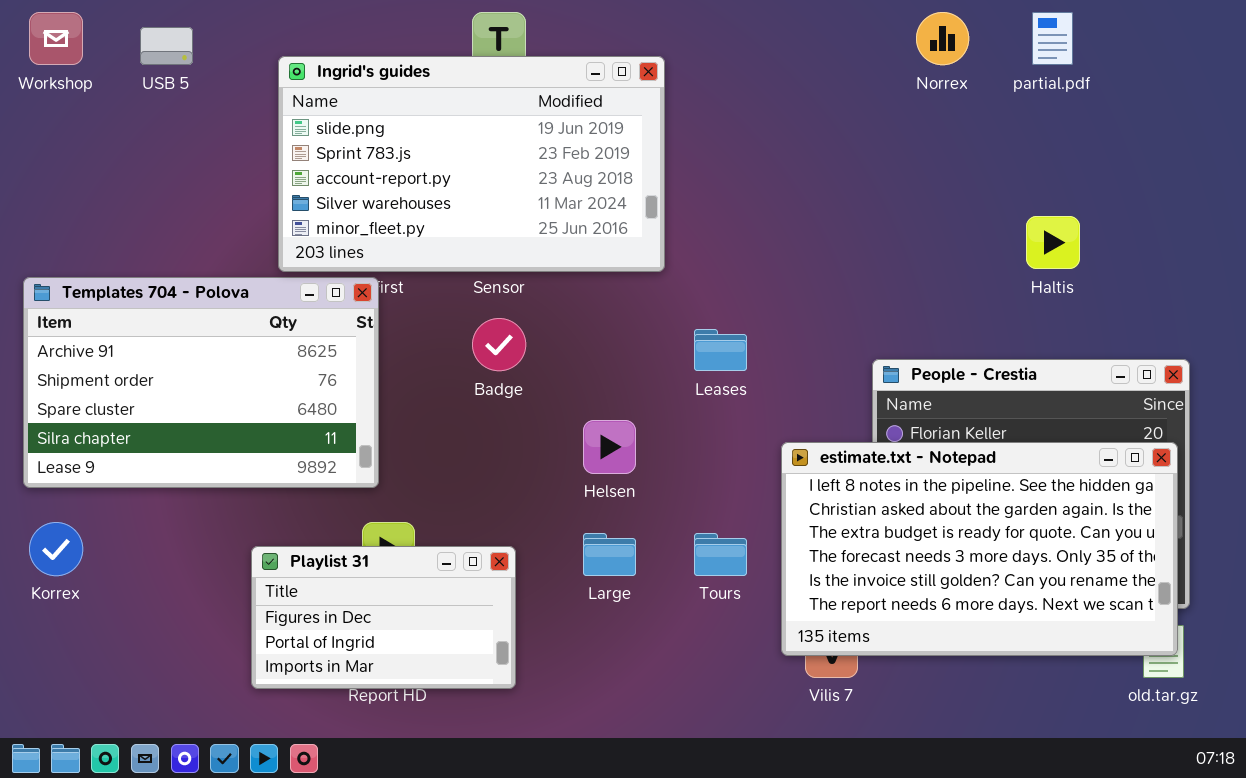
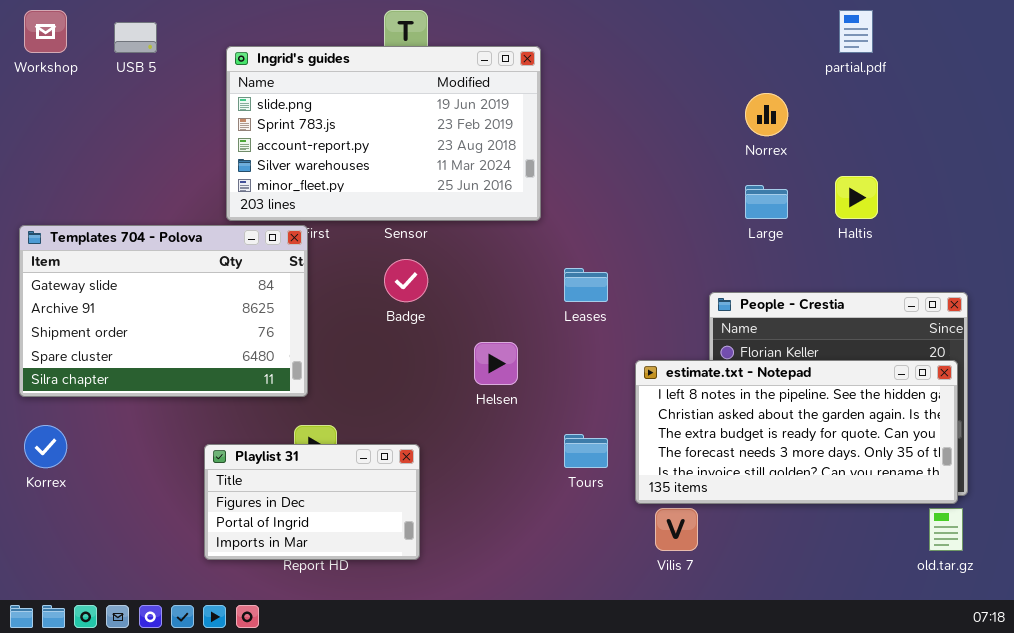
Norrex: [916,12,969,65] -> [745,93,788,136], moved
Templates 704 - Polova: [23,277,379,488] -> [19,225,308,397], scrolled up 1 row
estimate.txt - Notepad: [781,442,1178,656] -> [635,360,958,504], resized
Large: [583,533,636,576] -> [745,185,788,219], moved

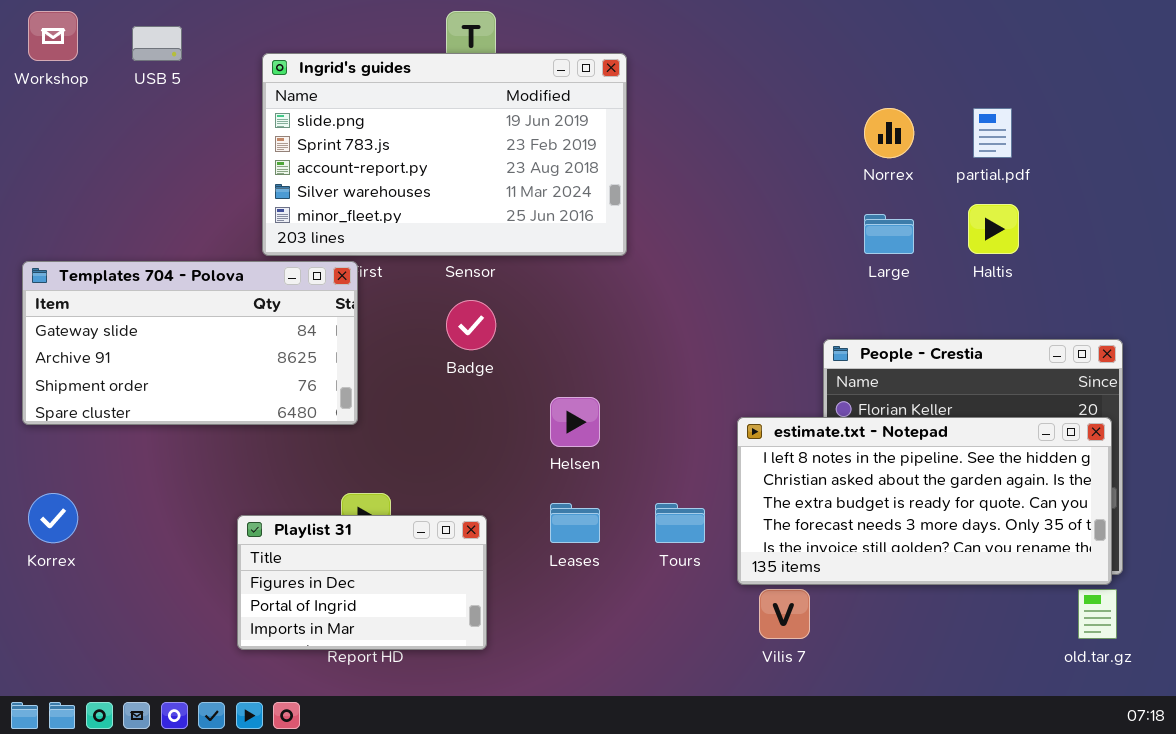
partial.pdf: [839,10,873,53] -> [973,108,1012,158], moved
Templates 704 - Polova: [19,225,308,397] -> [22,261,358,425], resized
Leases: [564,268,608,302] -> [550,503,600,543], moved

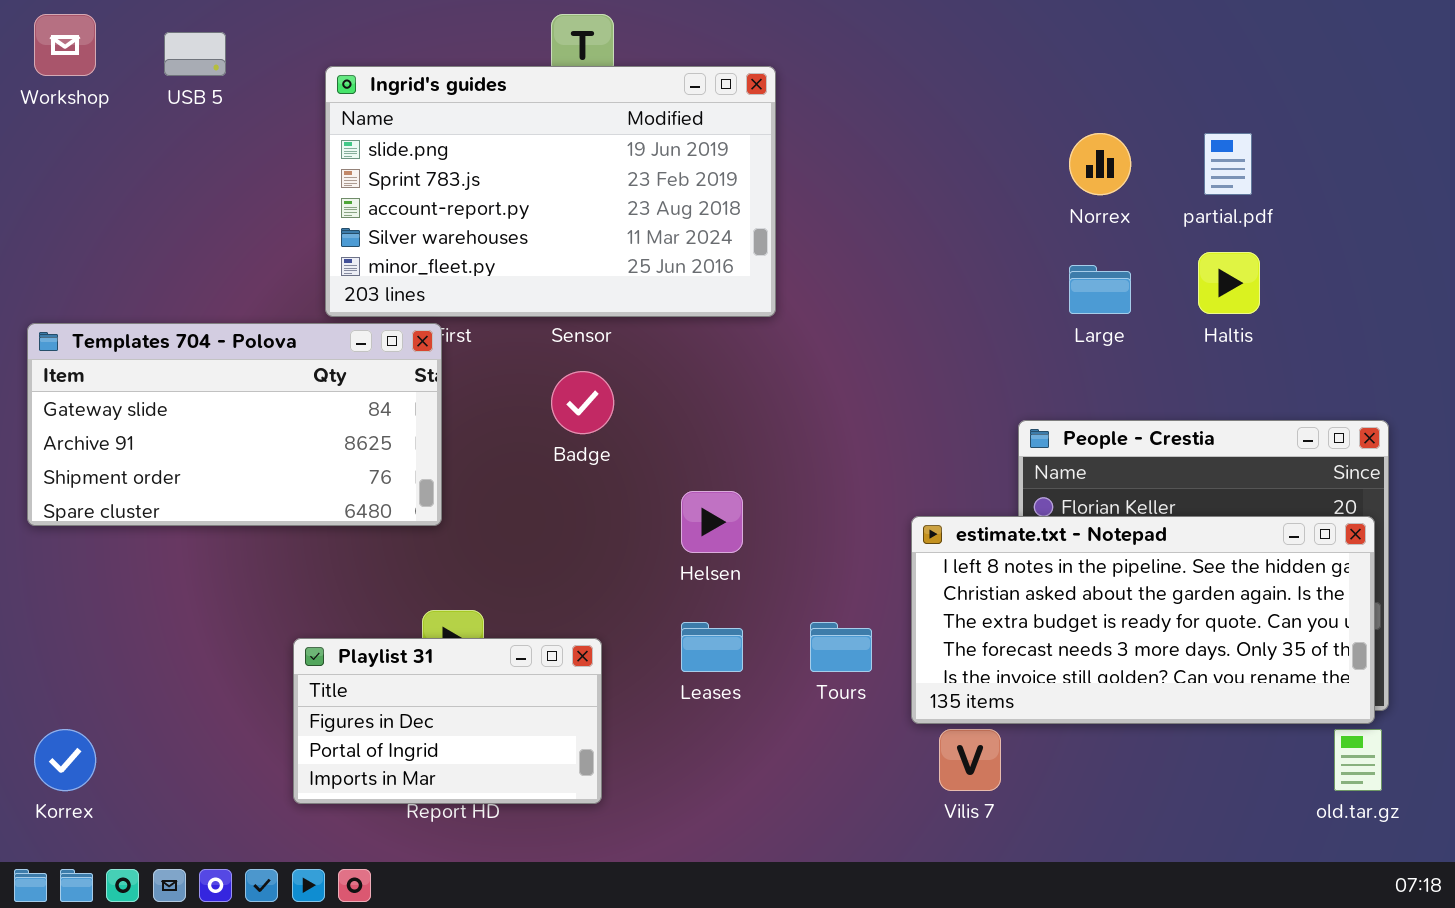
Korrex: [28,493,78,543] -> [34,729,96,791], moved

